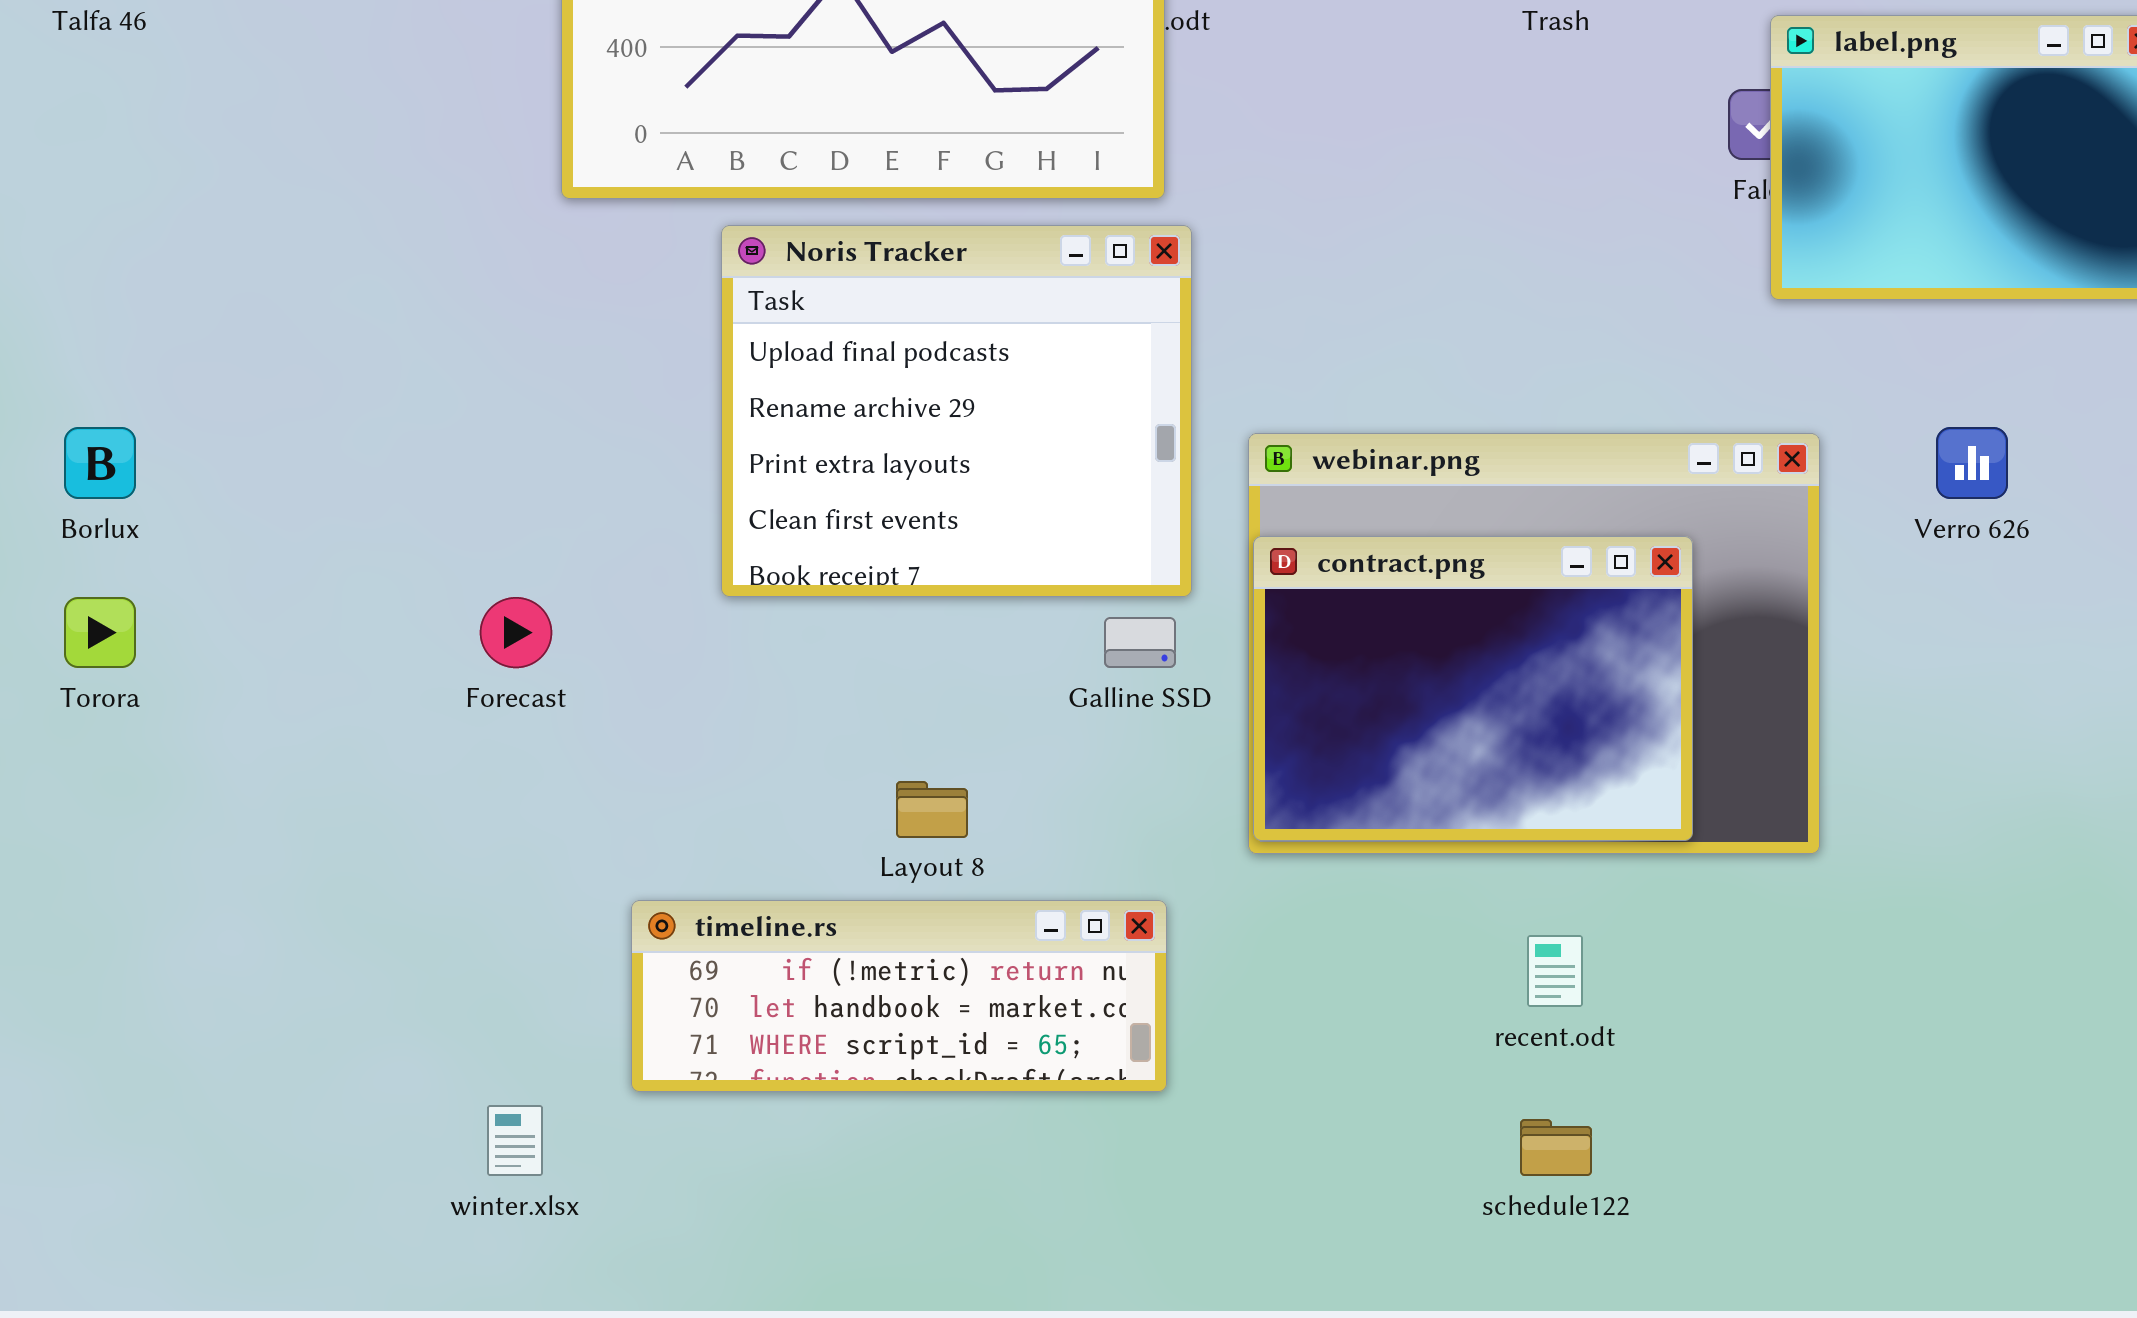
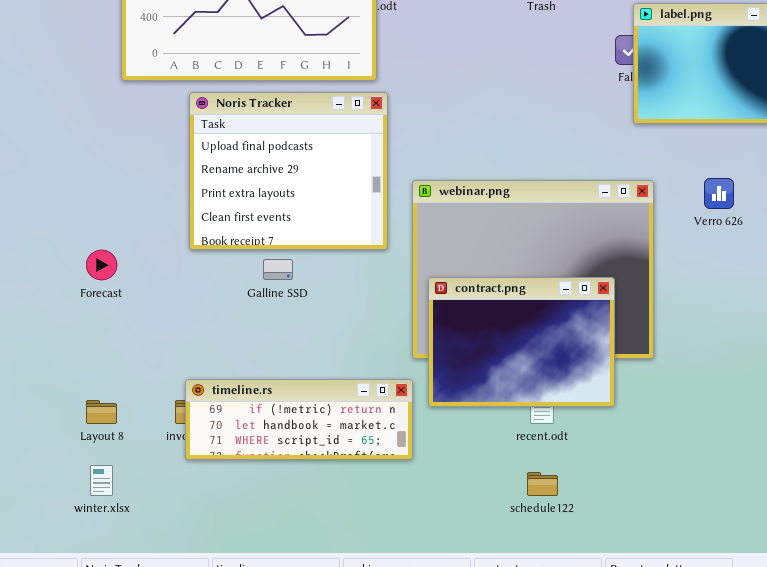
contract.png: [1253,536,1693,841] -> [428,277,615,407], moved
Galline SSD: [1104,617,1176,668] -> [263,259,293,280], moved
Layout 8: [896,781,968,838] -> [86,400,117,424], moved
timeline.rs: [631,900,1167,1092] -> [185,379,413,460], moved

